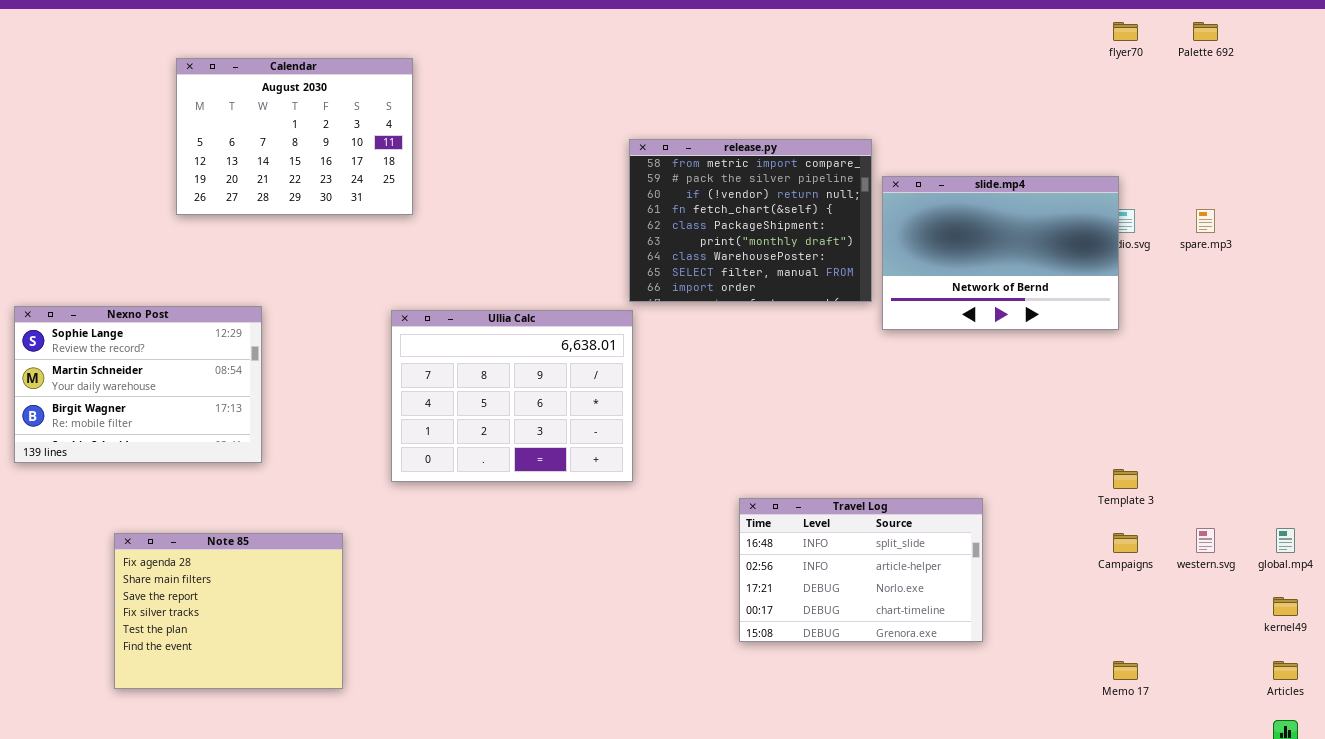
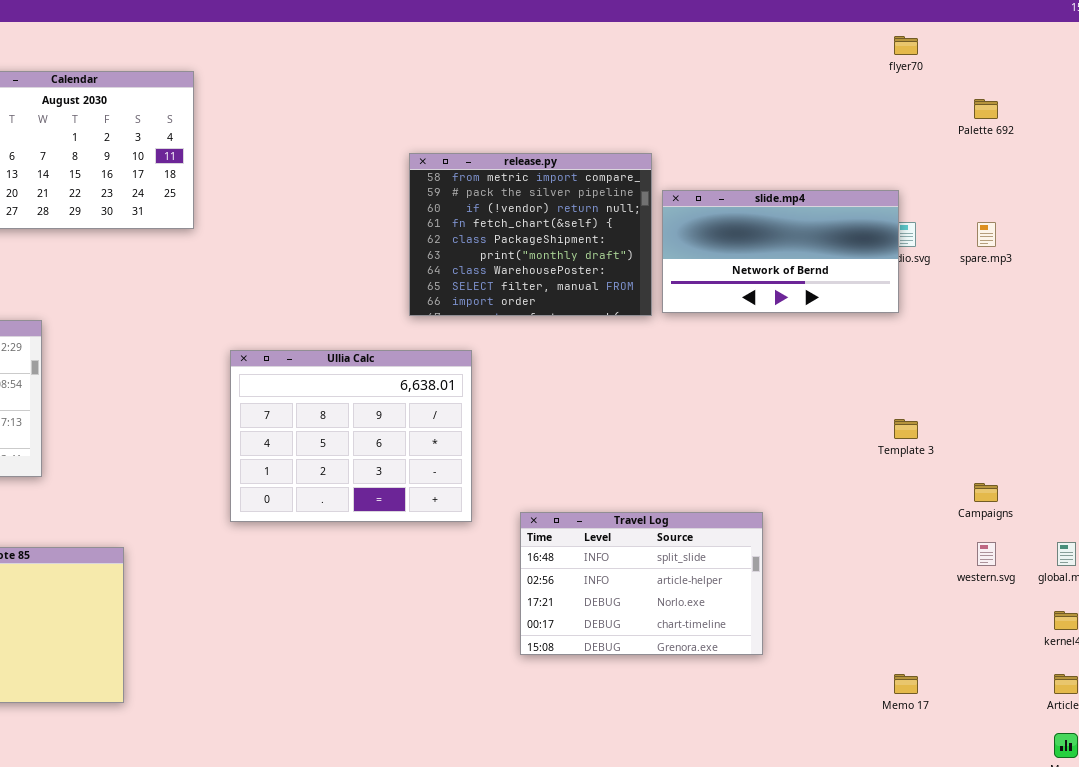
Palette 692: [1193,22,1218,41] -> [974,99,998,119], moved
slide.mp4: [882,176,1119,330] -> [662,190,899,313], resized
Ullia Calc: [391,310,633,482] -> [230,350,472,522], moved
Template 3: [1113,469,1138,489] -> [894,419,918,439], moved
Campaigns: [1113,533,1138,553] -> [974,483,998,502], moved

